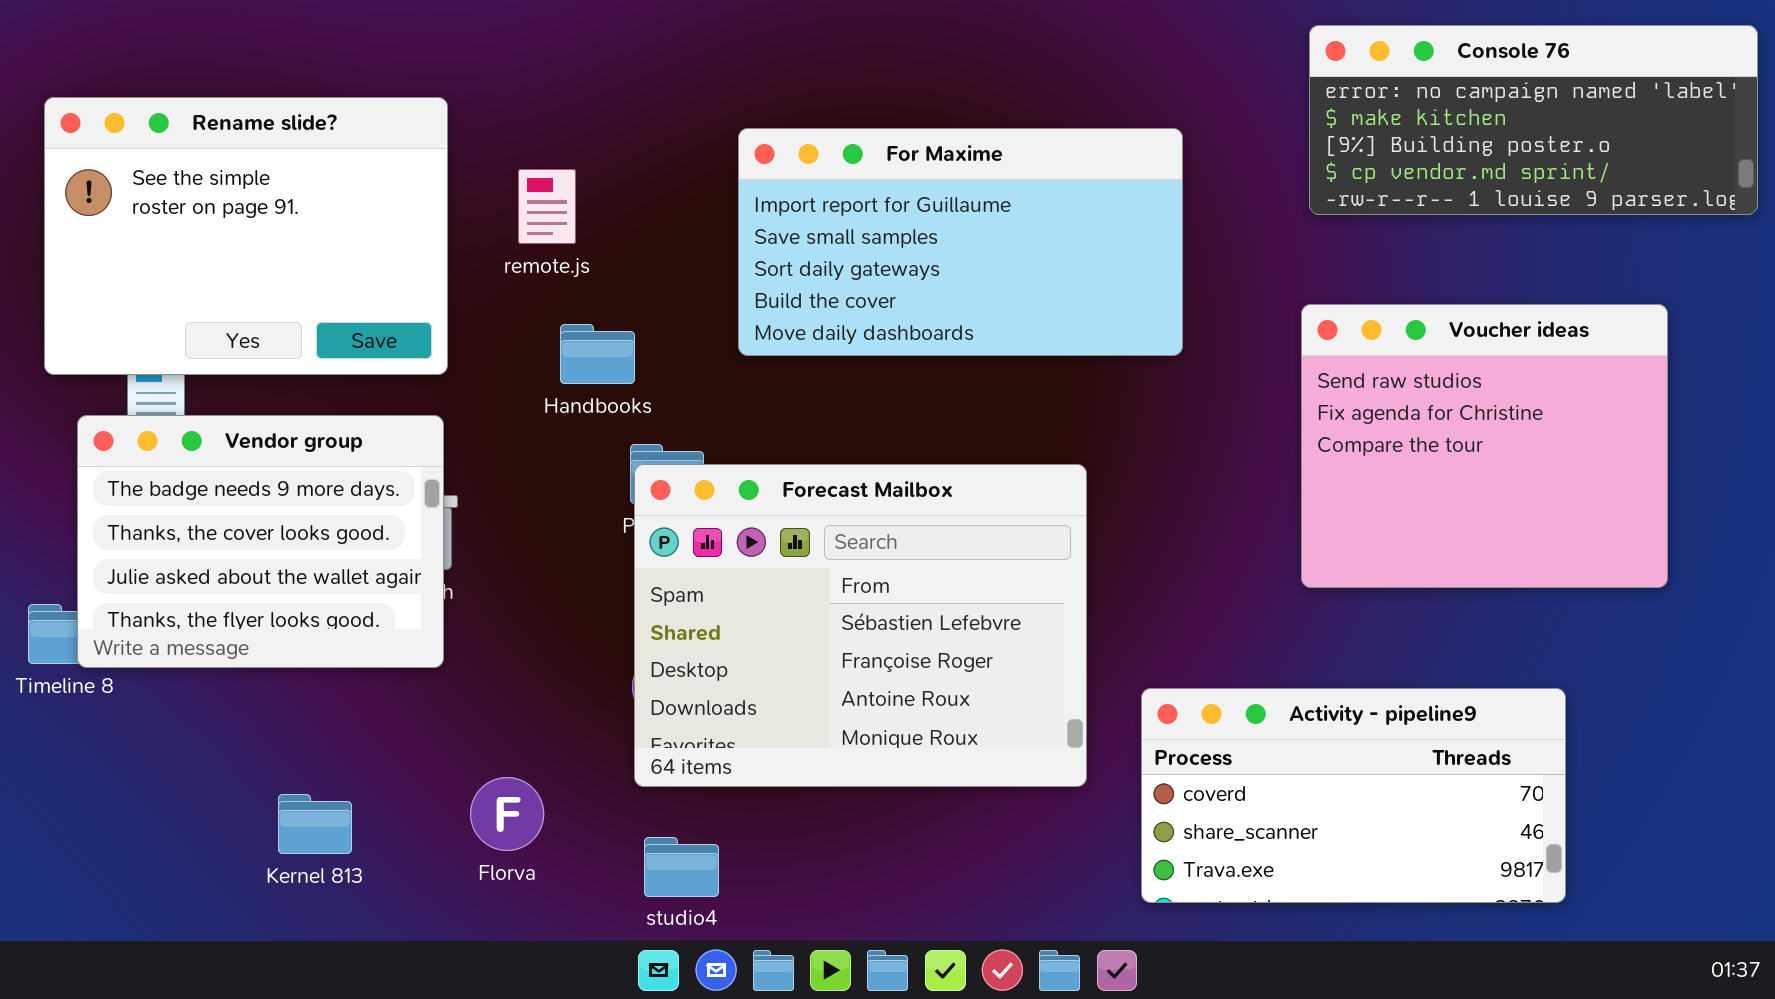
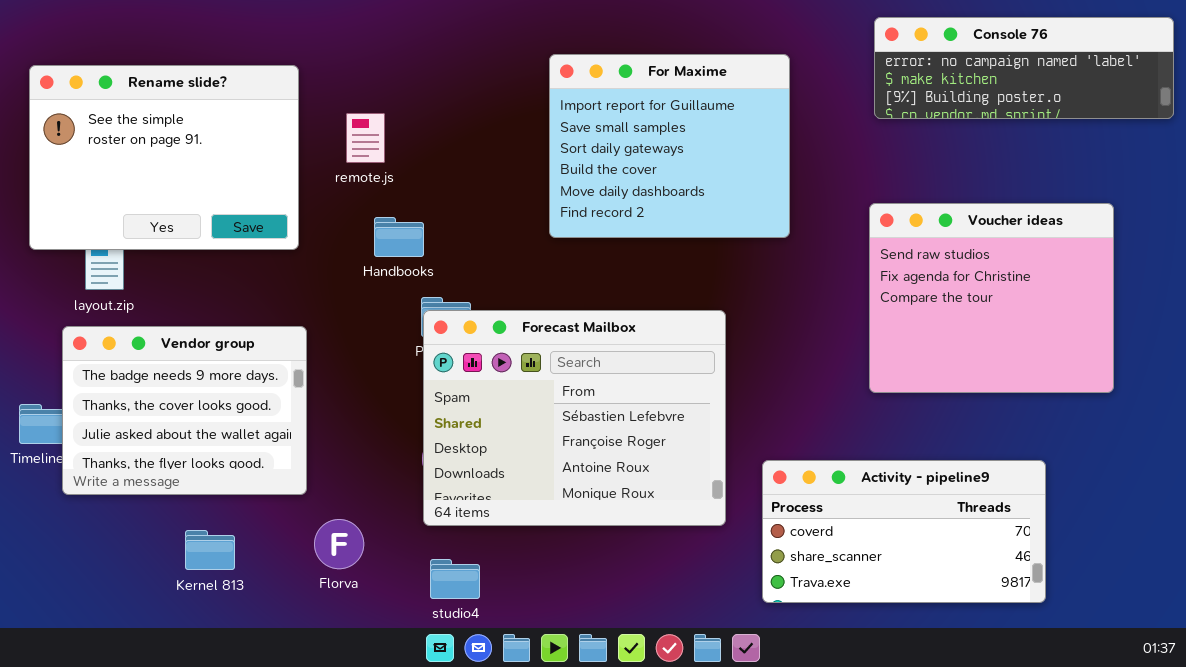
Console 76: [1309,25,1758,215] -> [874,17,1174,119], resized
For Maxime: [738,128,1183,356] -> [549,54,790,238], resized
Vendor group: [77,415,444,668] -> [62,326,307,495], moved

